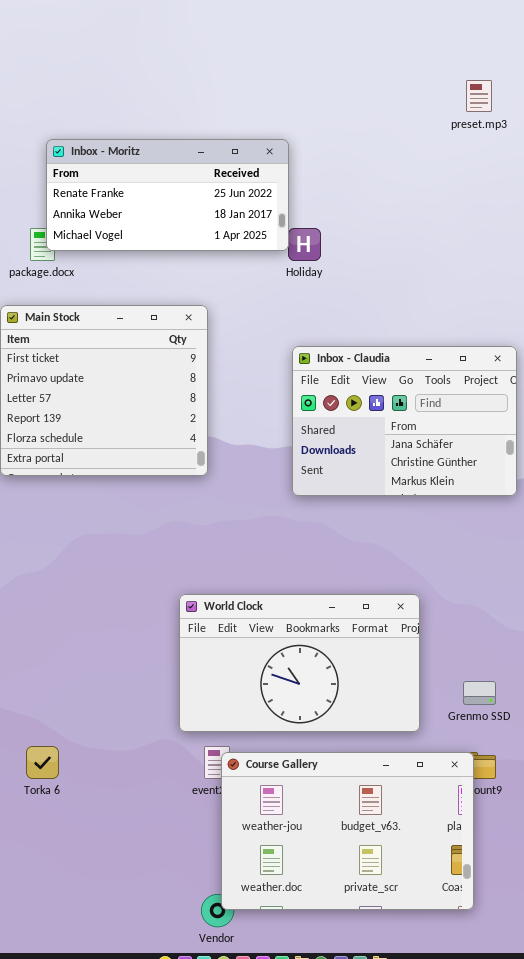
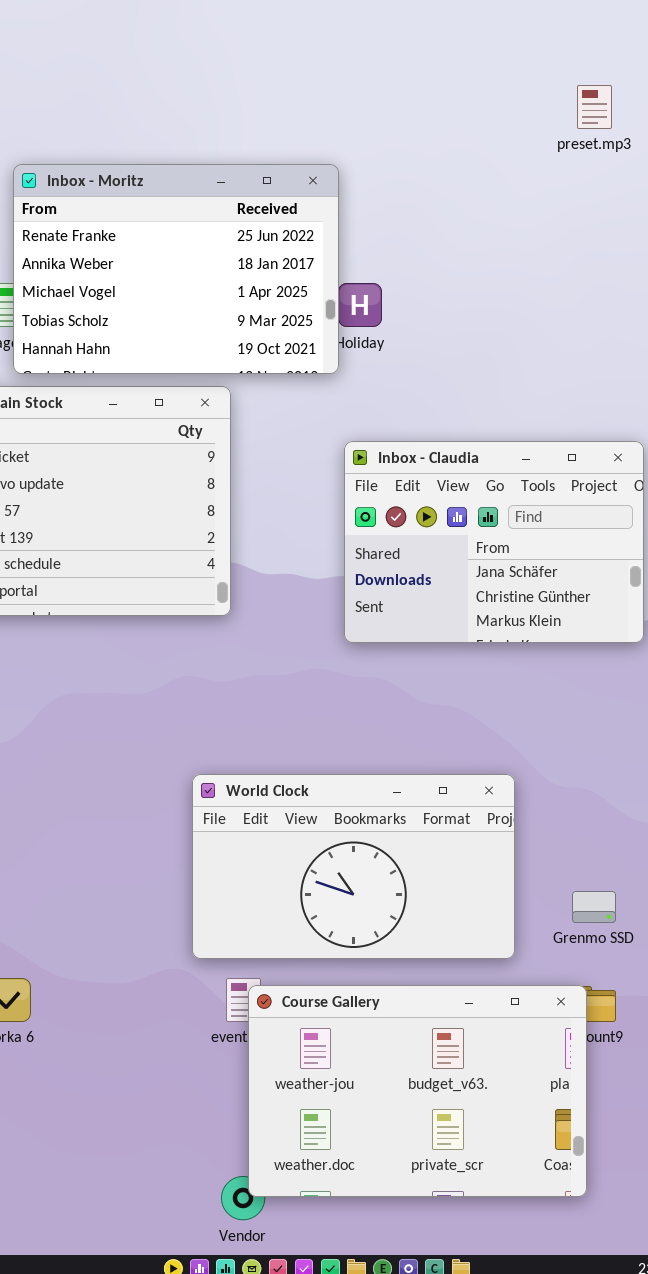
Inbox - Moritz: [46,139,289,251] -> [13,164,339,374], resized

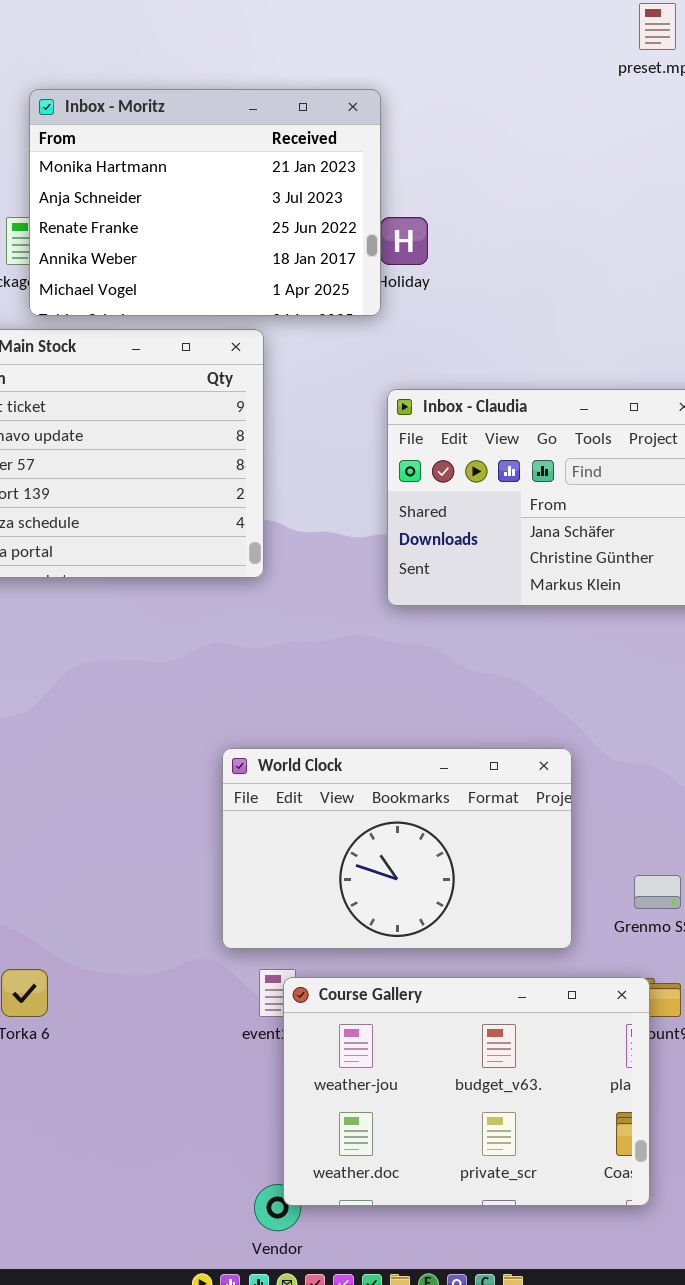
Inbox - Moritz: [13,164,339,374] -> [29,89,381,316], scrolled up 2 rows

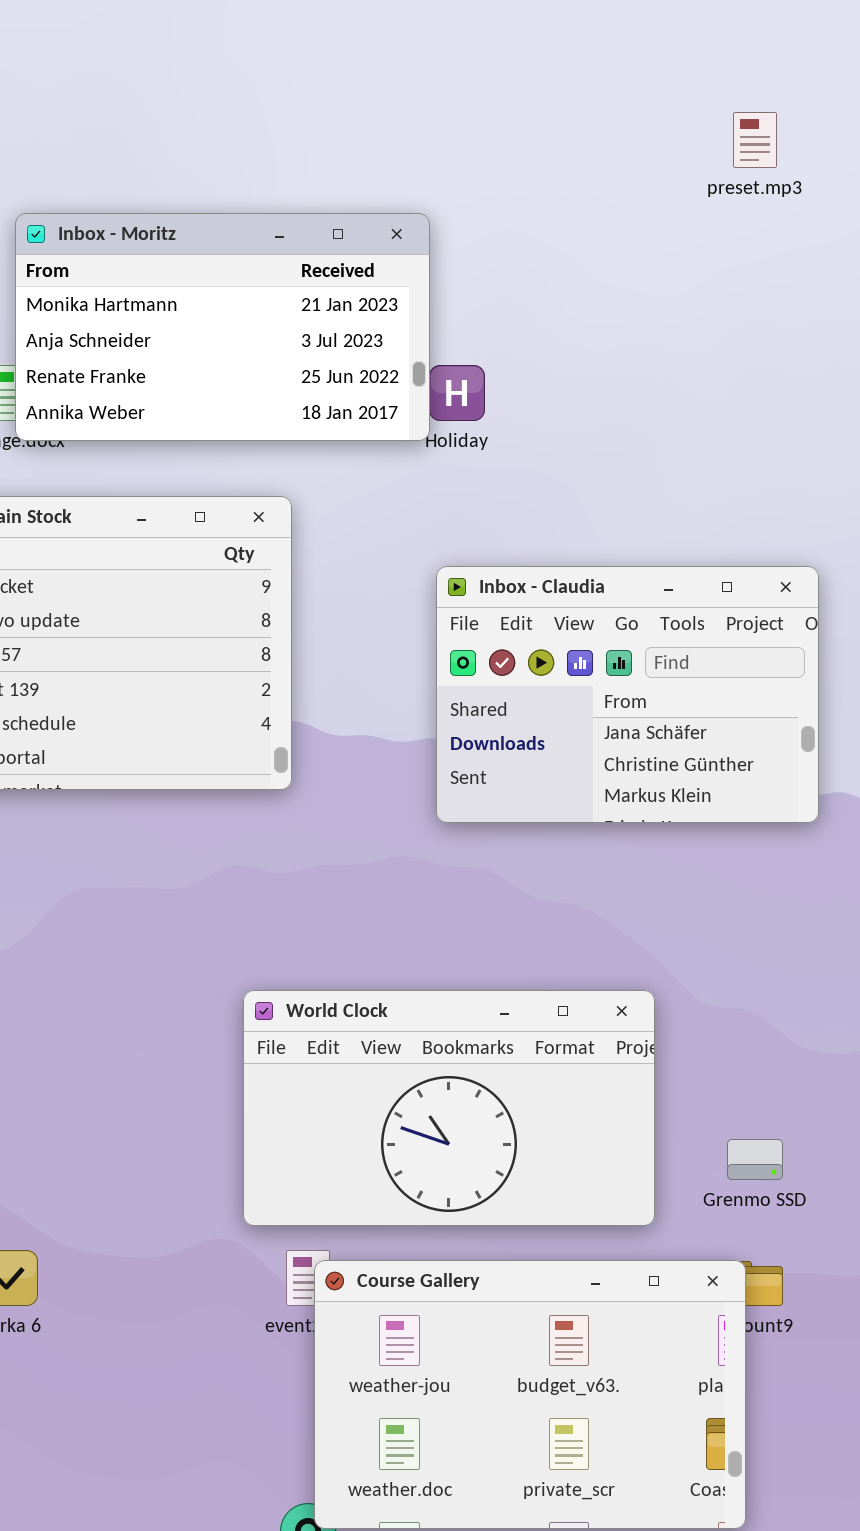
Inbox - Moritz: [29,89,381,316] -> [15,213,430,441], resized

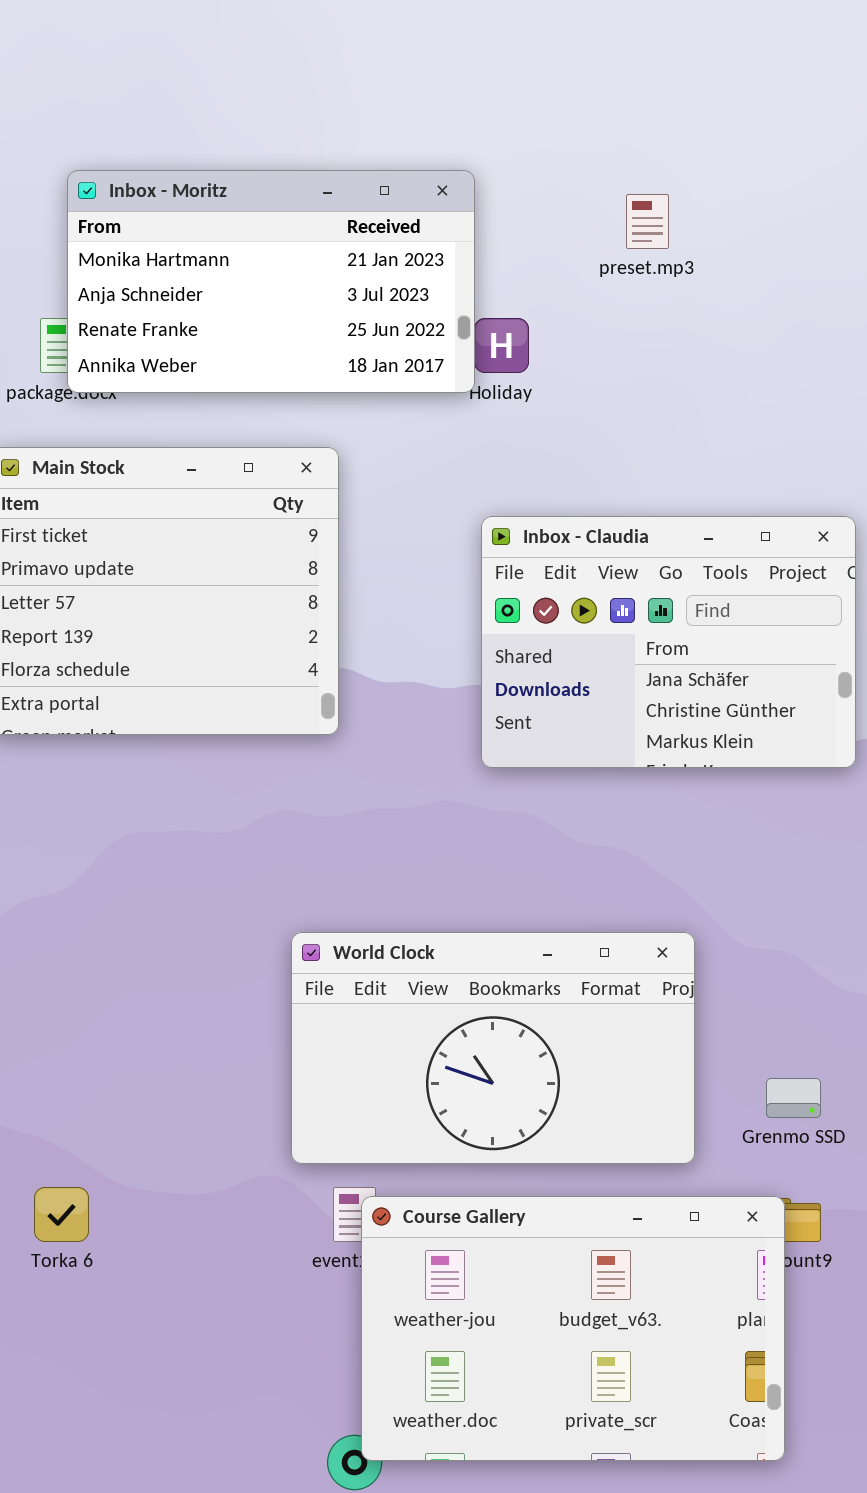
preset.mp3: [733,112,777,168] -> [626,194,669,249], moved

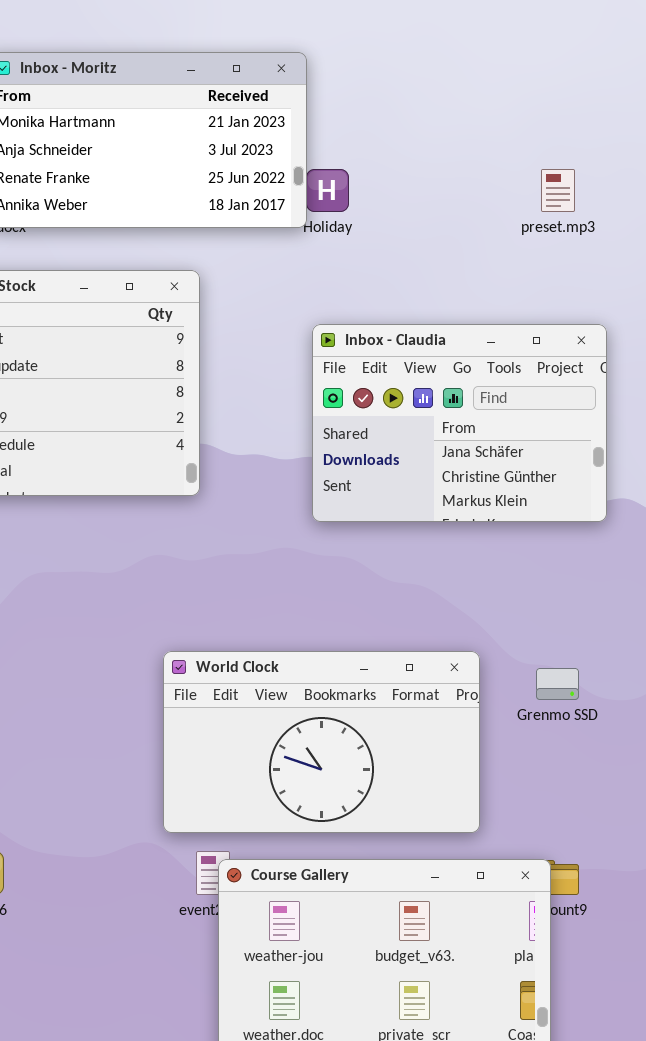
preset.mp3: [626,194,669,249] -> [541,169,575,212], moved
Grenmo SSD: [766,1078,821,1118] -> [536,668,579,700], moved

